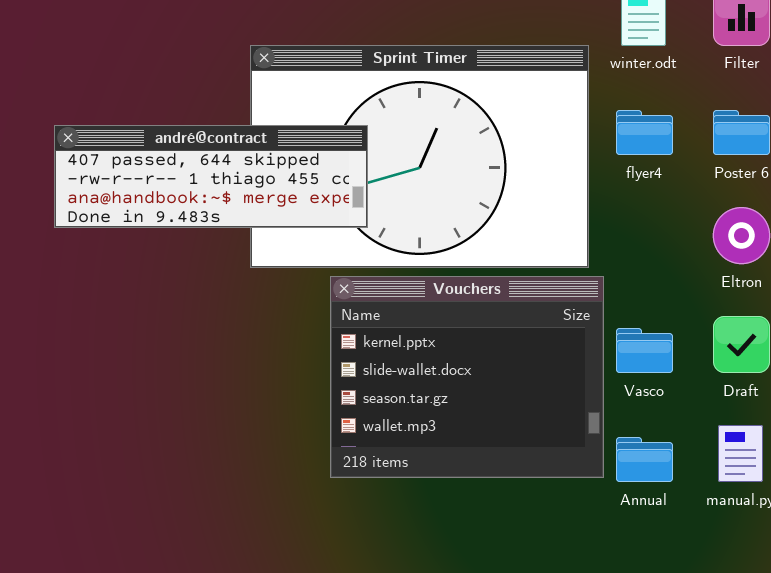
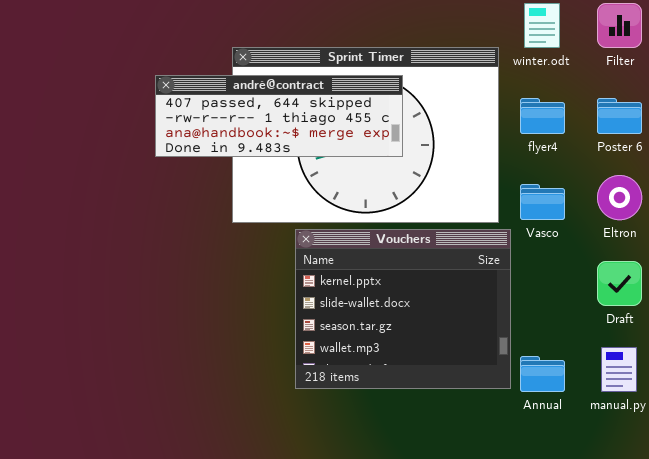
andré@contract: [54,125,368,228] -> [155,75,403,157], moved
Vasco: [616,328,673,373] -> [520,184,565,220], moved

